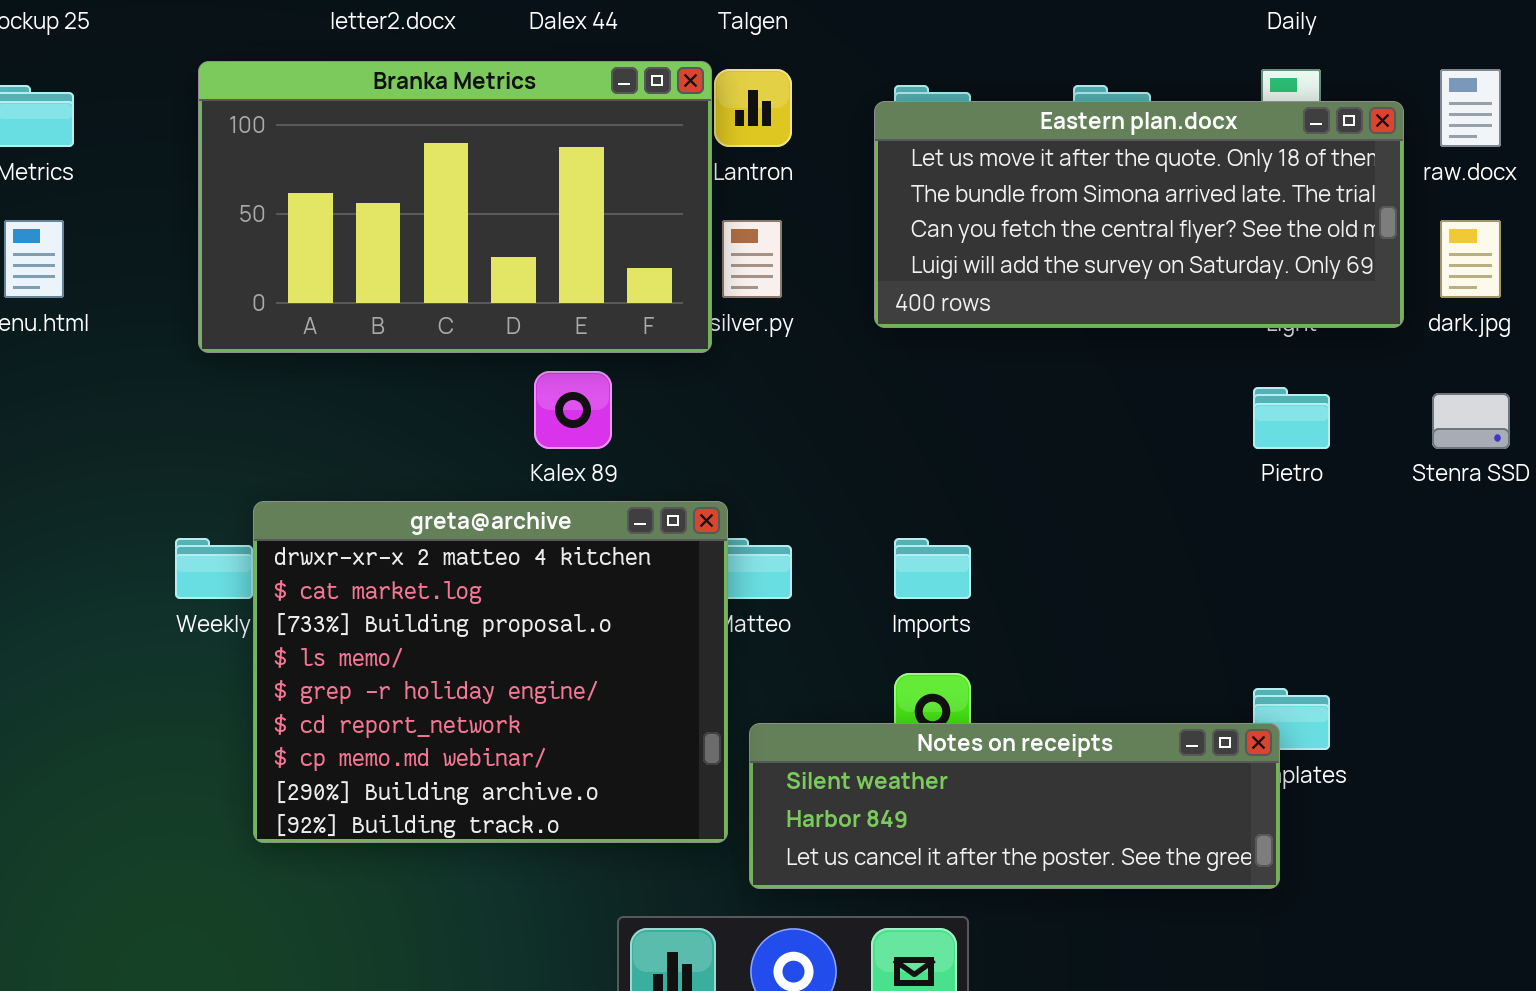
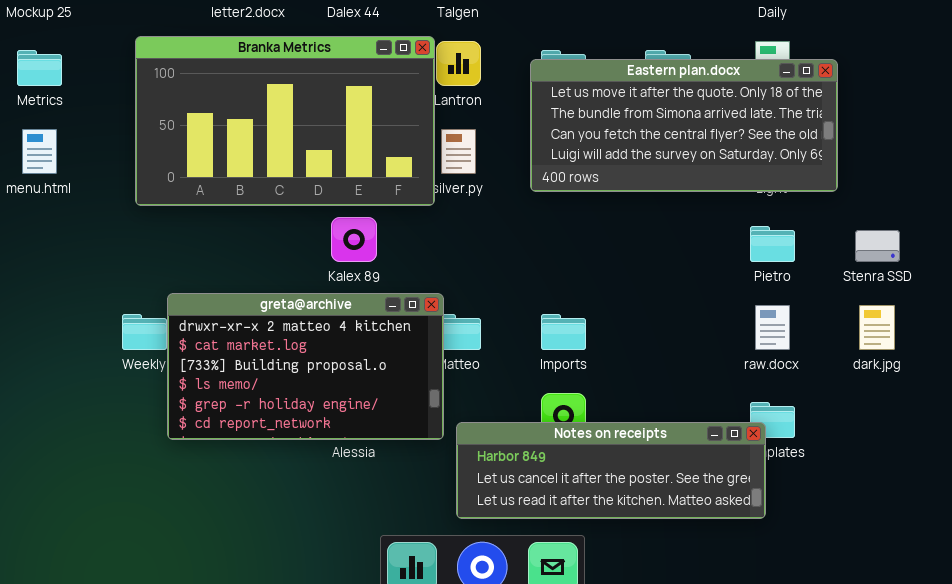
raw.docx: [1440,69,1501,147] -> [755,305,790,350], moved
dark.jpg: [1440,220,1501,298] -> [859,305,895,350], moved
greta@archive: [253,501,728,843] -> [167,293,444,440], resized
Notes on receipts: [749,723,1280,889] -> [456,422,766,519], scrolled down 1 row

